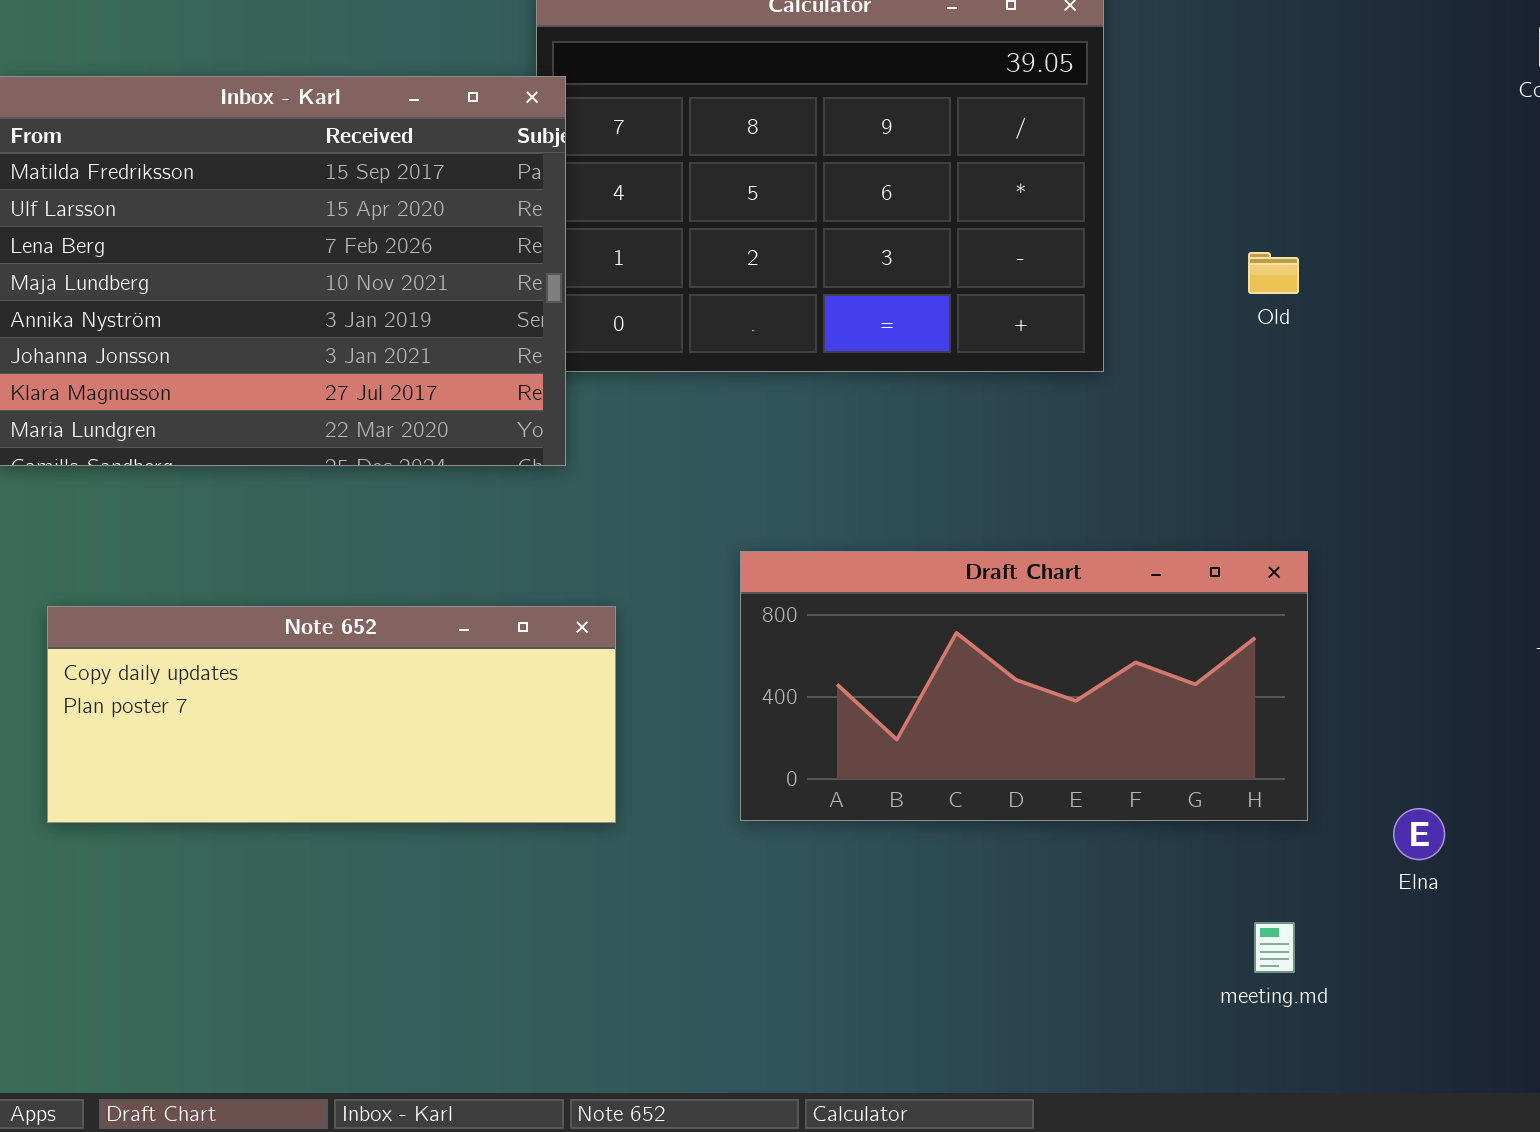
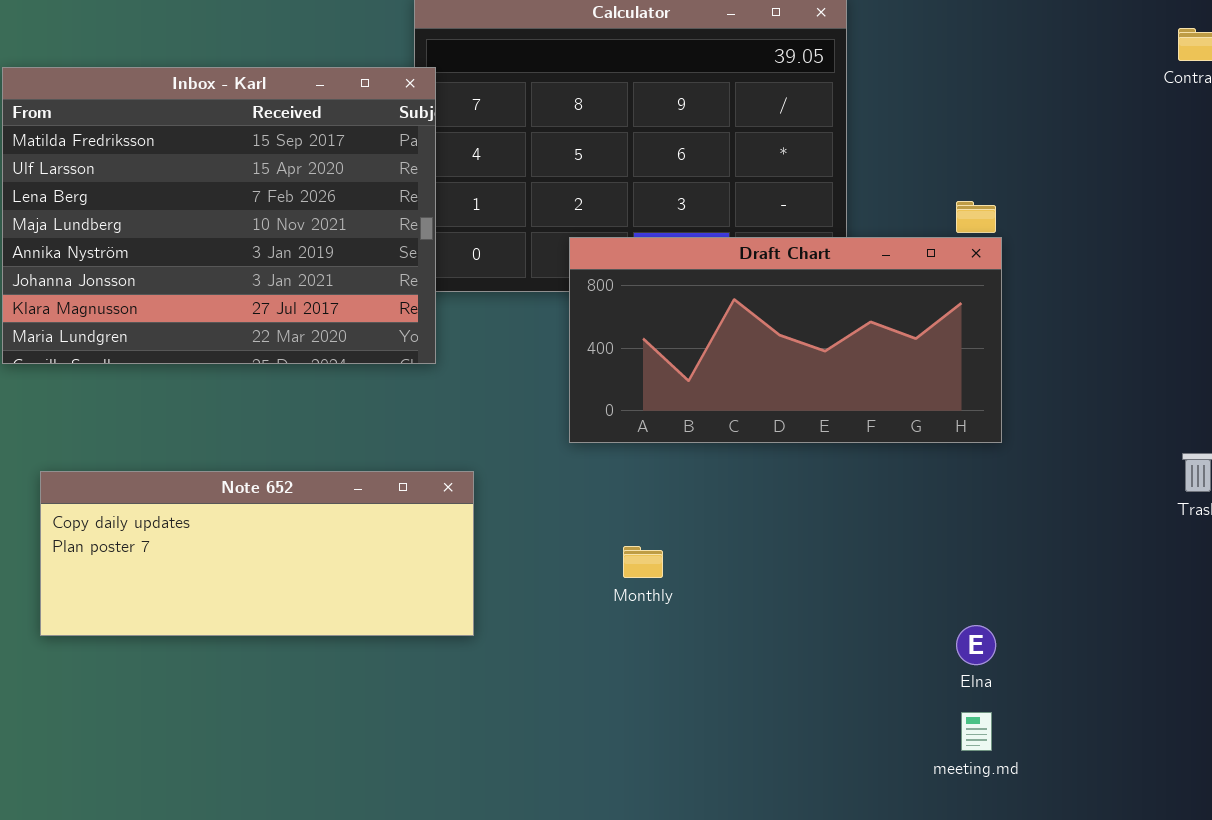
Draft Chart: [740,551,1308,821] -> [569,237,1002,443], moved
Elna: [1393,808,1445,860] -> [956,625,996,665], moved

